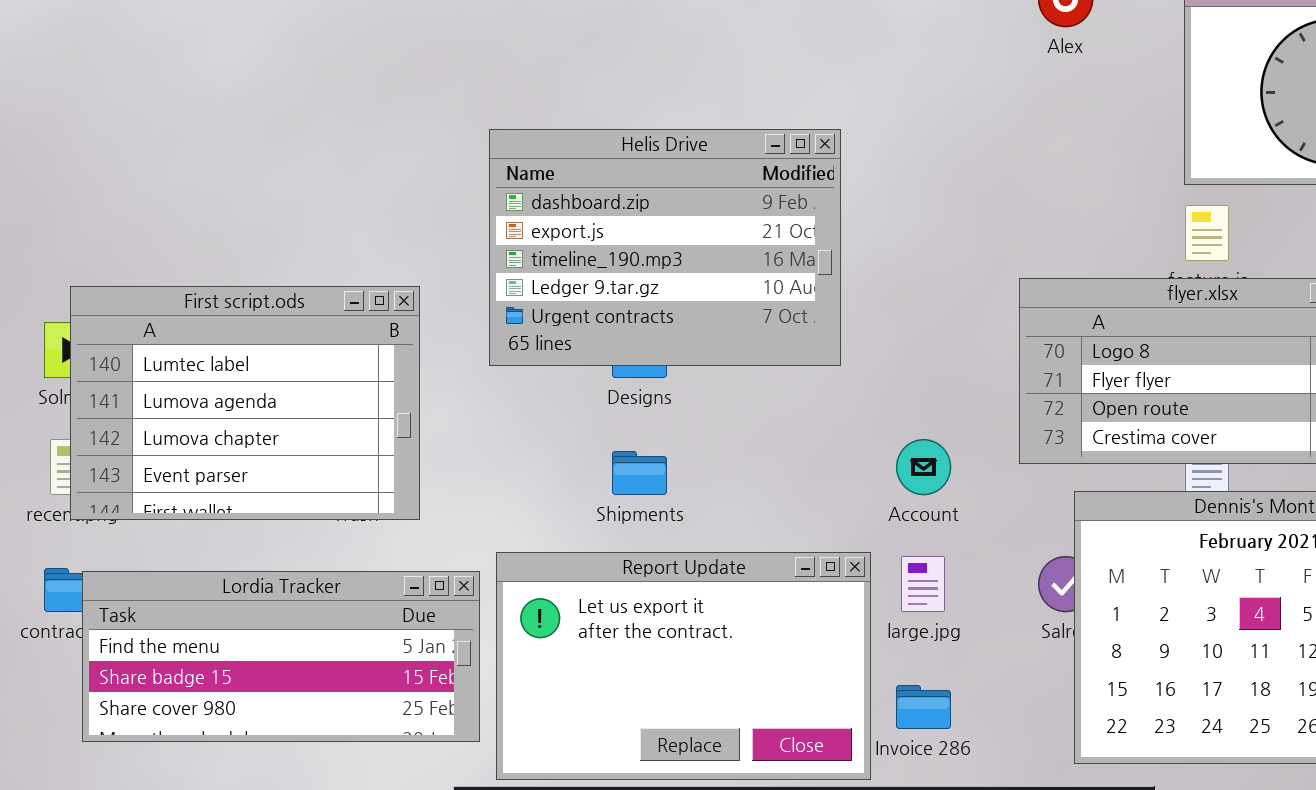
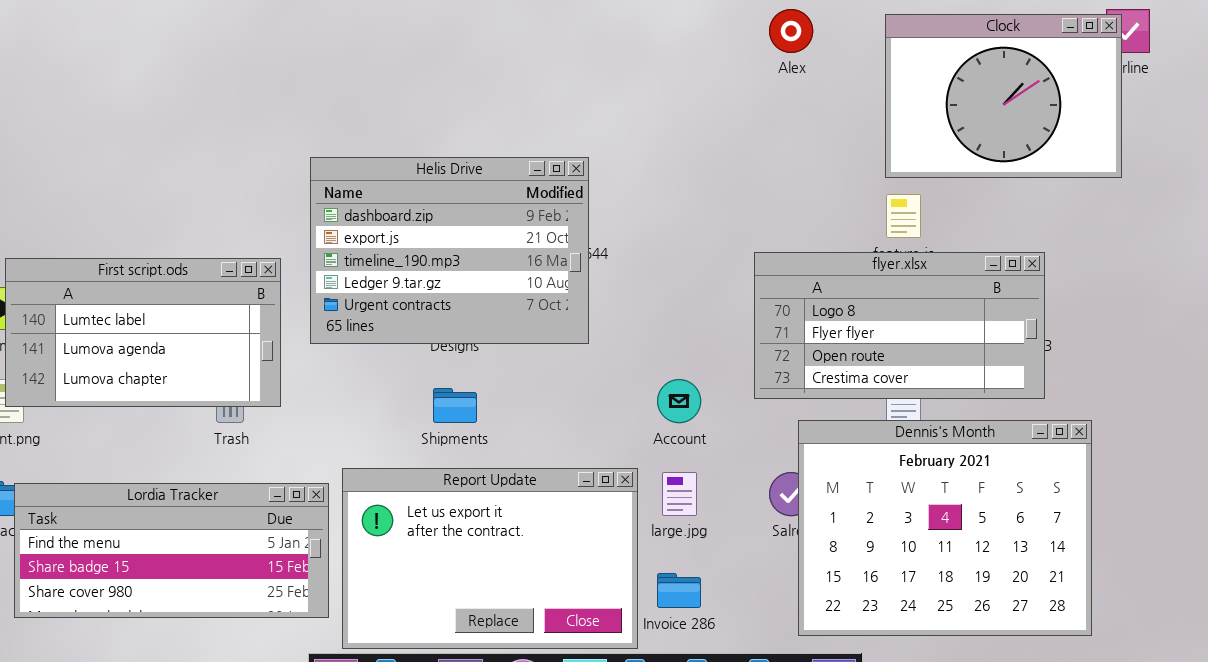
Helis Drive: [489,129,841,366] -> [310,157,589,344], moved
First script.ods: [70,286,420,520] -> [5,258,281,407], resized

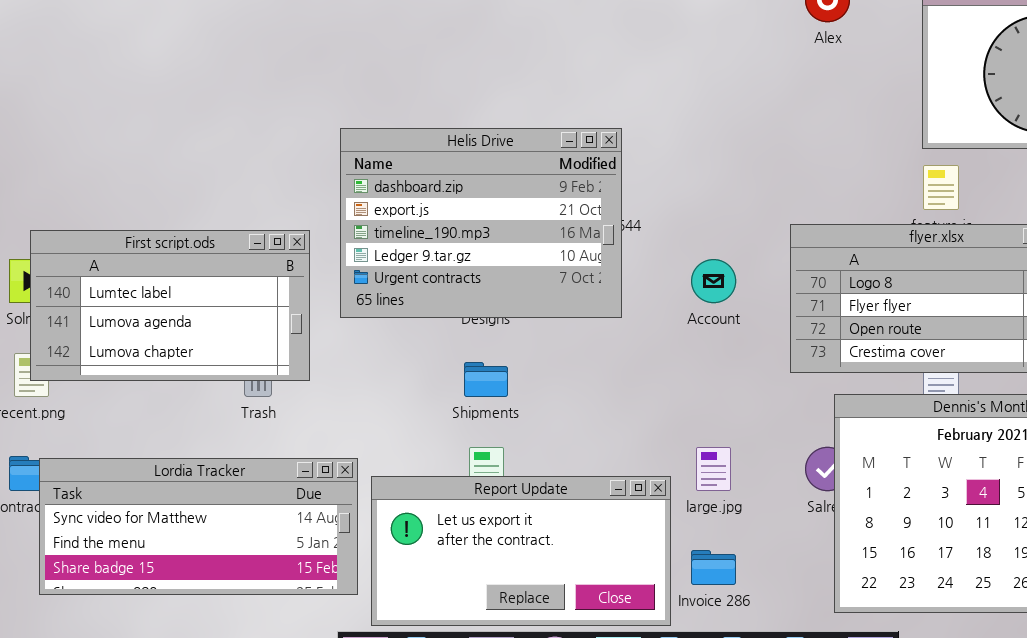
Account: [657,379,701,423] -> [691,259,736,303], moved
Report Update: [342,468,638,649] -> [371,476,671,626], resized
Lordia Tracker: [14,483,329,618] -> [39,458,358,595], scrolled up 1 row

